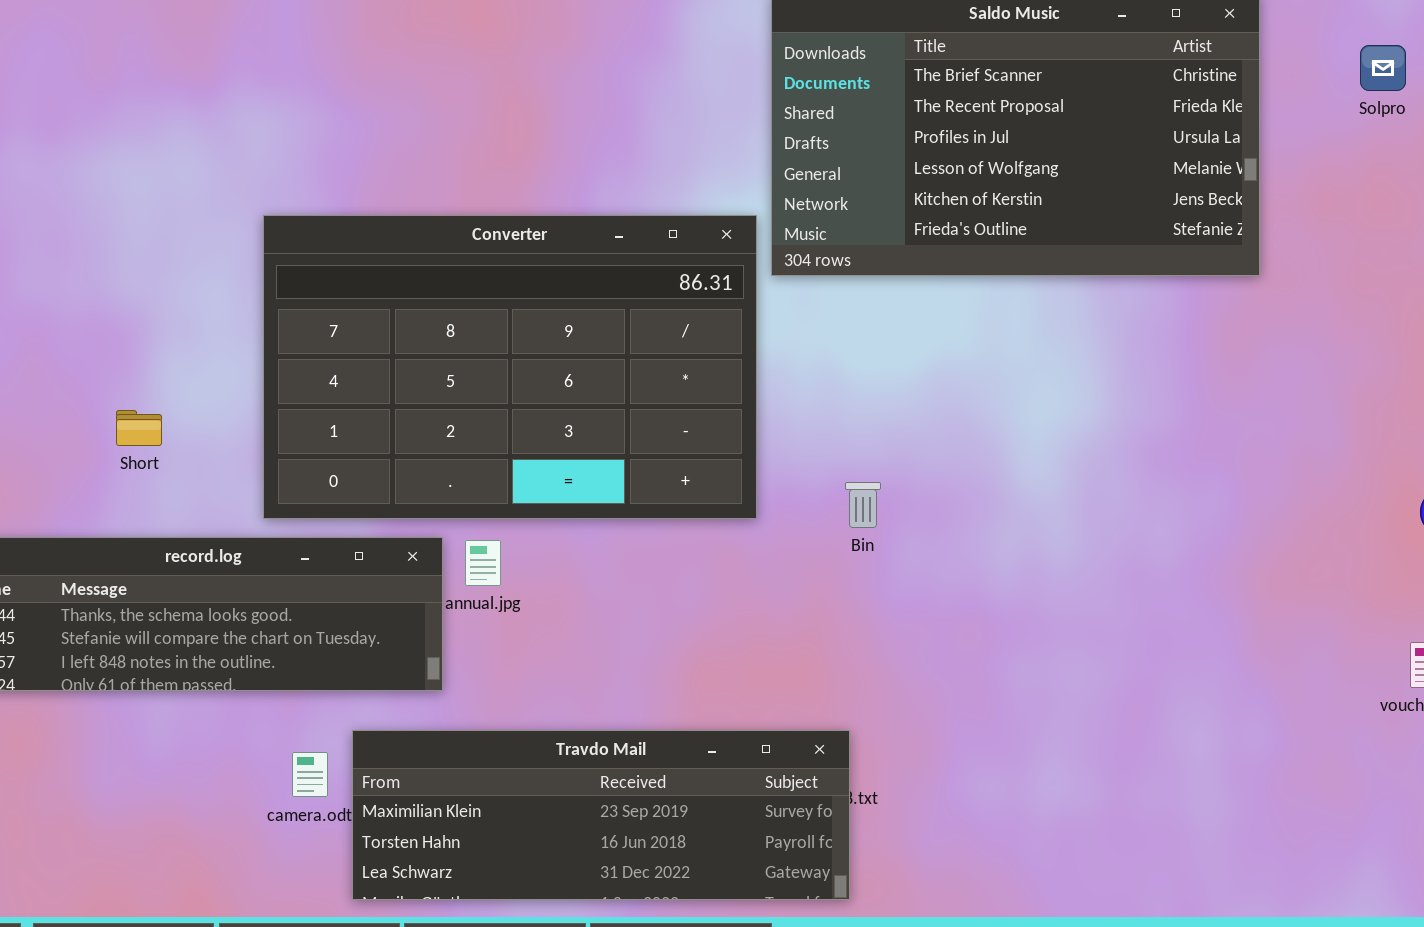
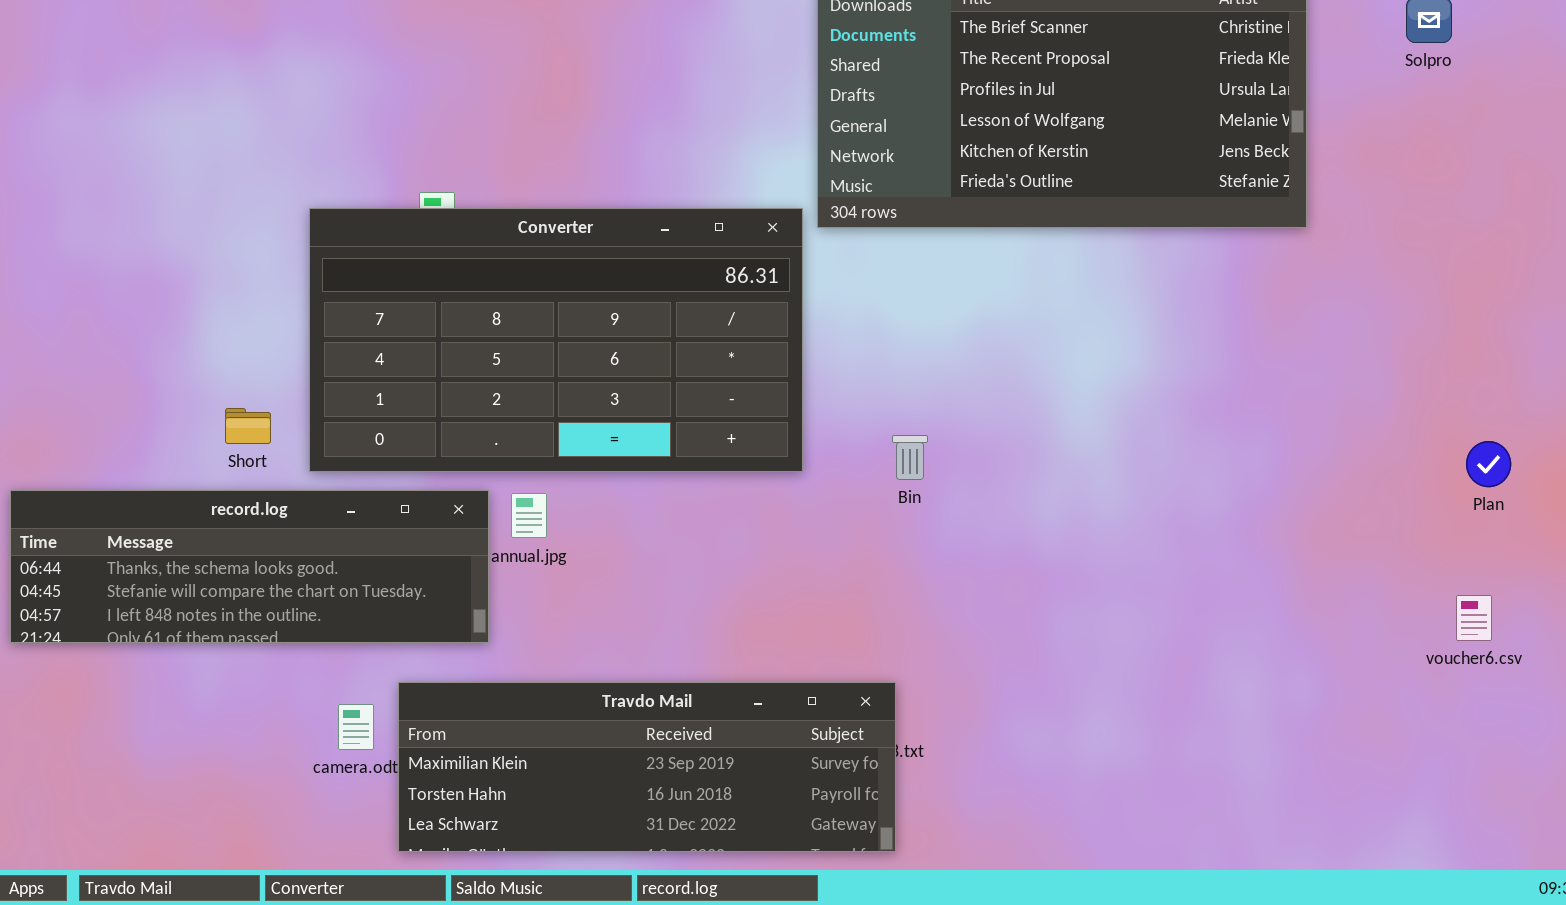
Converter: [263,215,757,519] -> [309,208,803,472], resized
Short: [116,410,162,446] -> [225,408,271,444], moved

